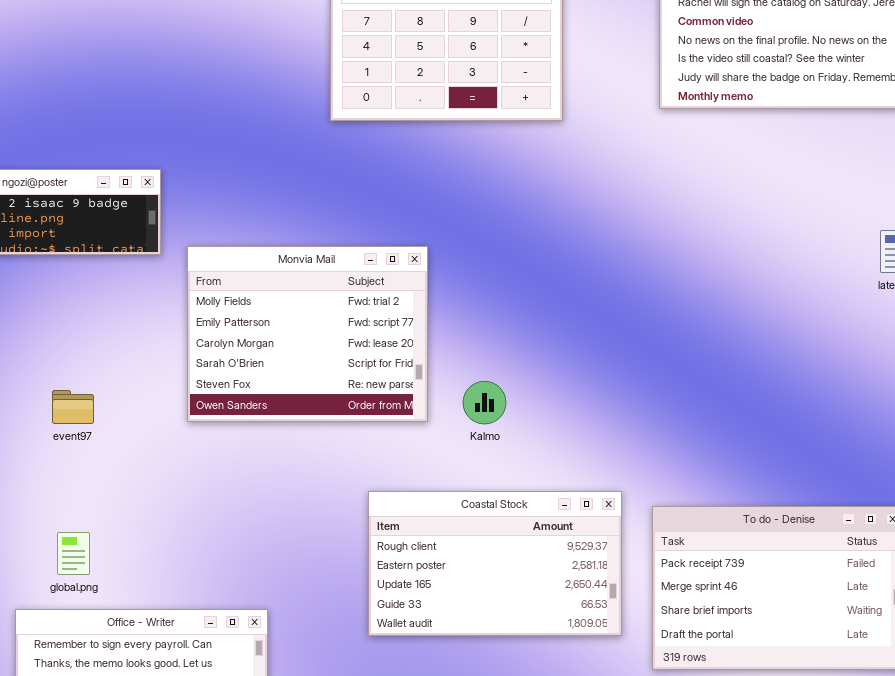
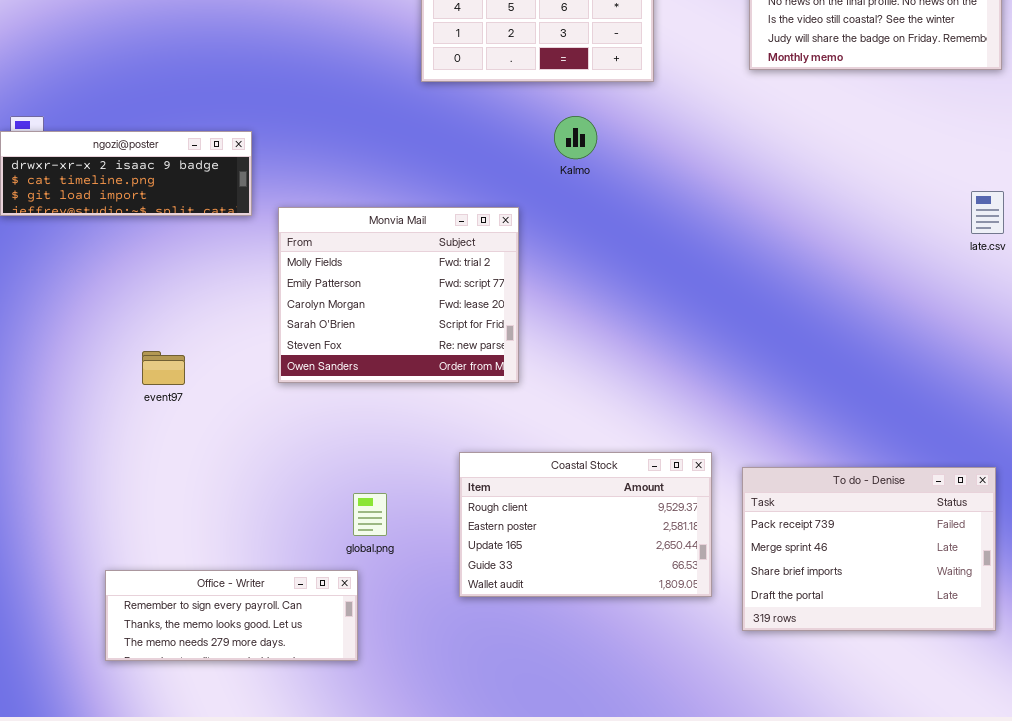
Kalmo: [463,381,506,424] -> [554,116,597,159], moved
global.png: [57,532,90,575] -> [353,493,387,536], moved

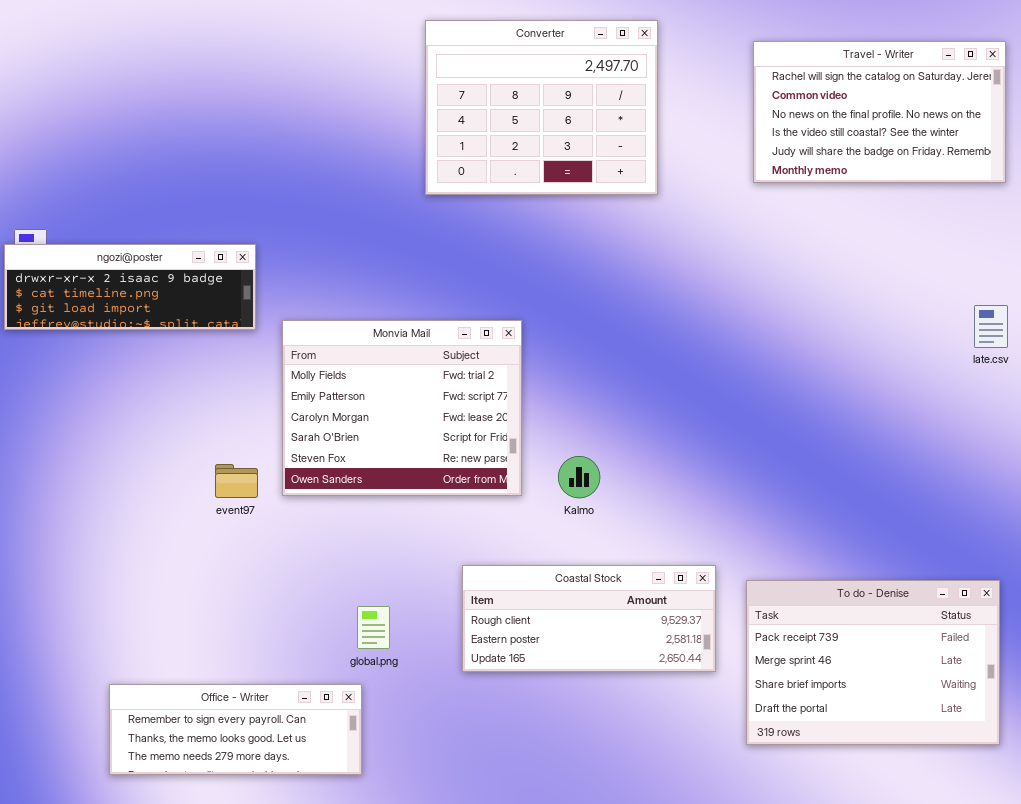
Kalmo: [554,116,597,159] -> [558,456,600,498], moved
event97: [142,351,185,385] -> [215,464,258,498], moved
Coastal Stock: [459,452,712,597] -> [462,565,716,672], resized

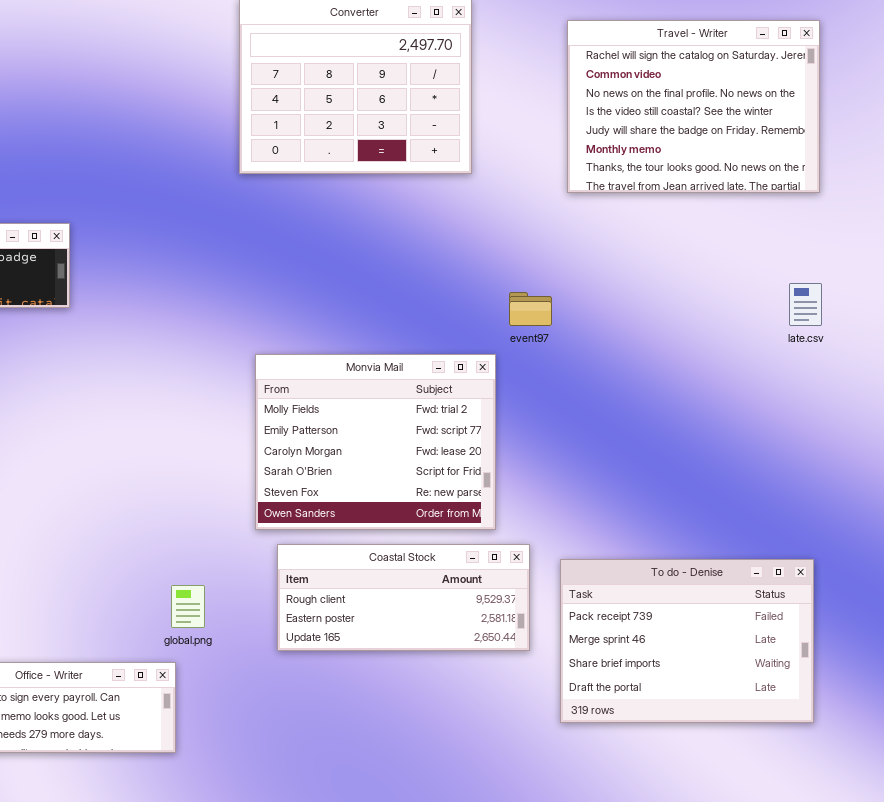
Travel - Writer: [753,41,1006,183] -> [567,20,820,193], resized
Monvia Mail: [282,320,522,496] -> [255,354,496,530], moved
event97: [215,464,258,498] -> [509,292,552,326], moved

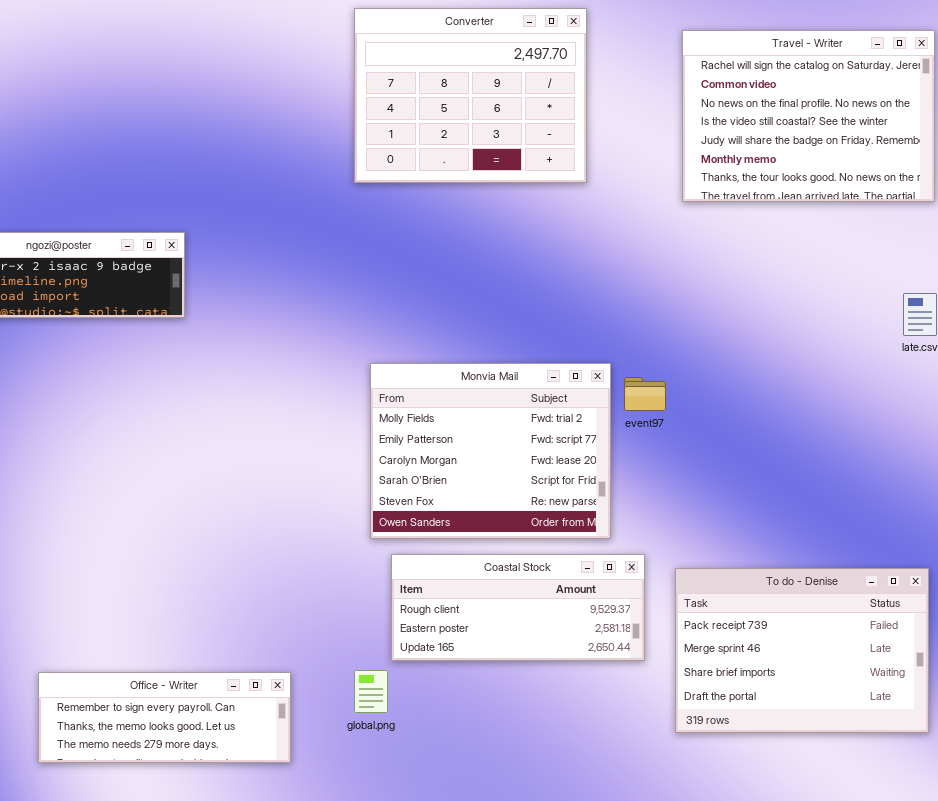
event97: [509,292,552,326] -> [624,377,666,411], moved
global.png: [171,585,205,628] -> [354,670,388,713], moved

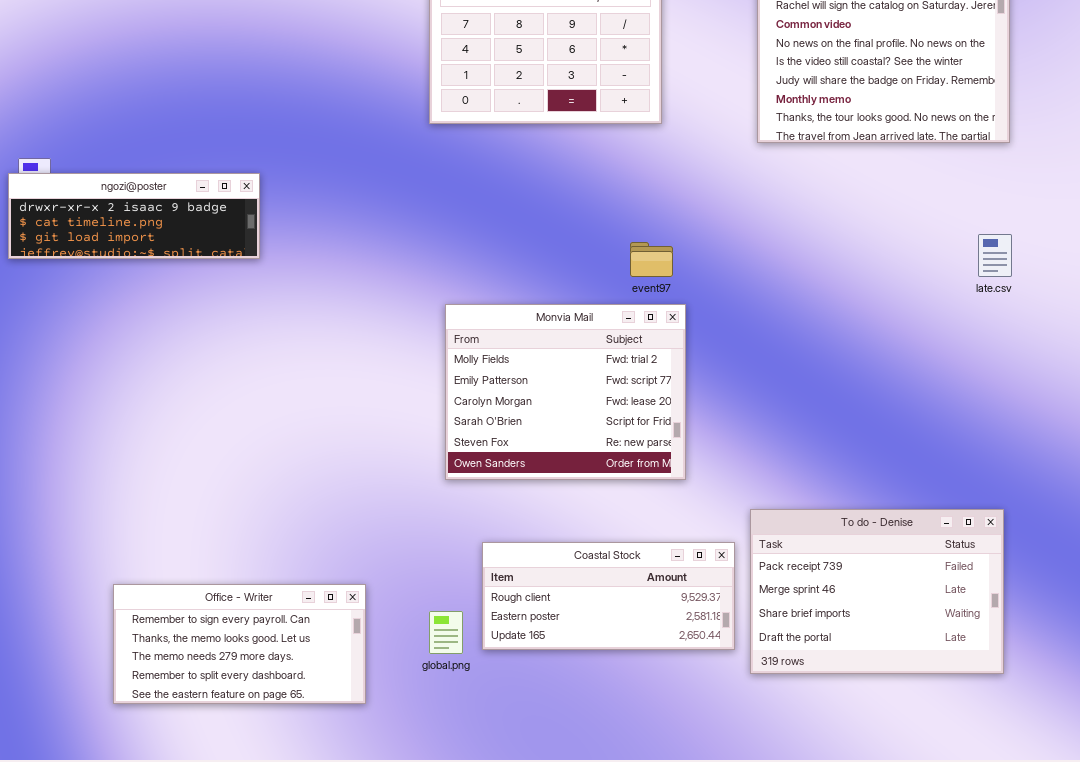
event97: [624,377,666,411] -> [630,242,673,277], moved
Coastal Stock: [391,554,645,661] -> [482,542,735,650], moved
Office - Writer: [38,672,291,763] -> [113,584,366,704], resized

